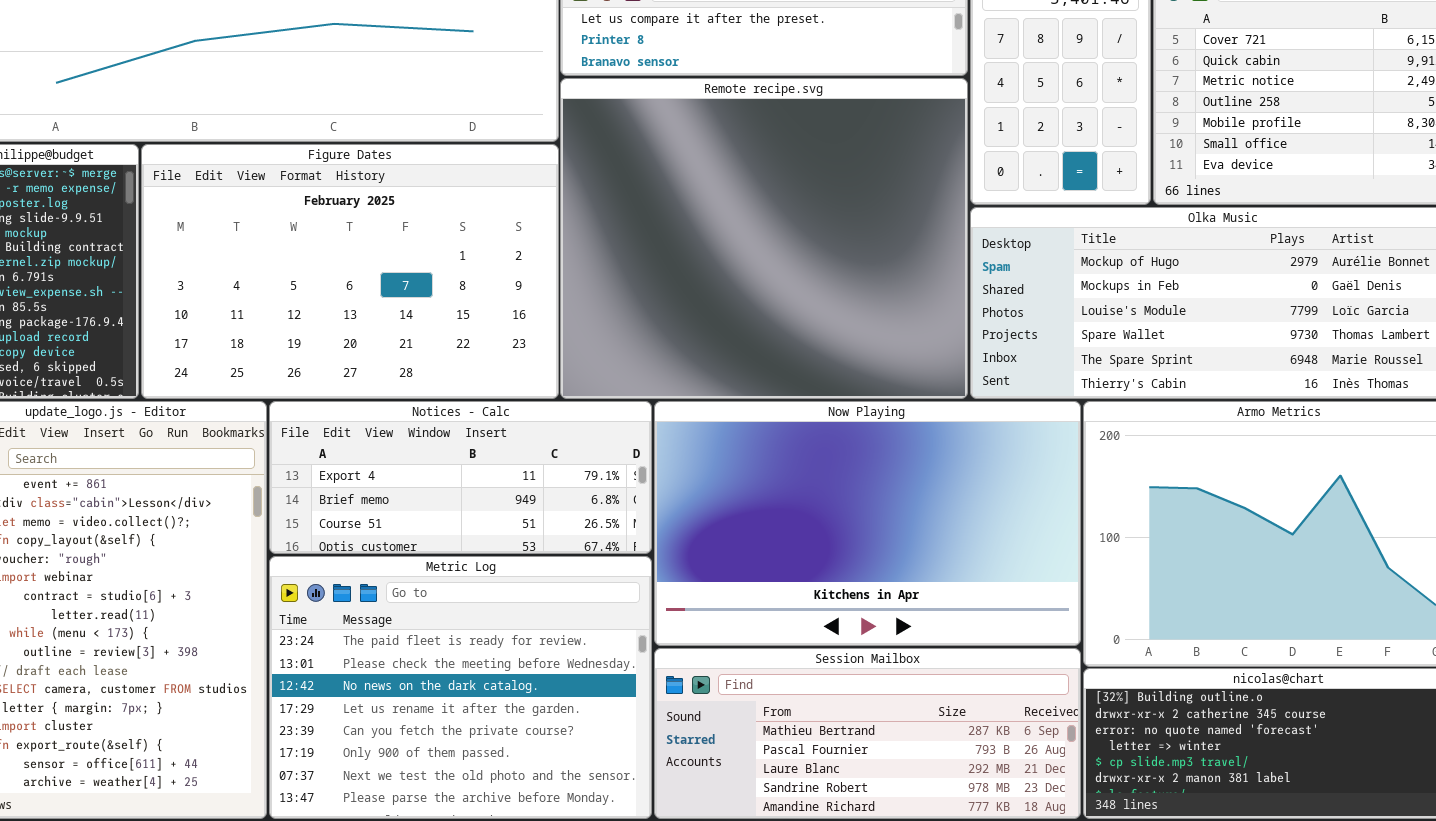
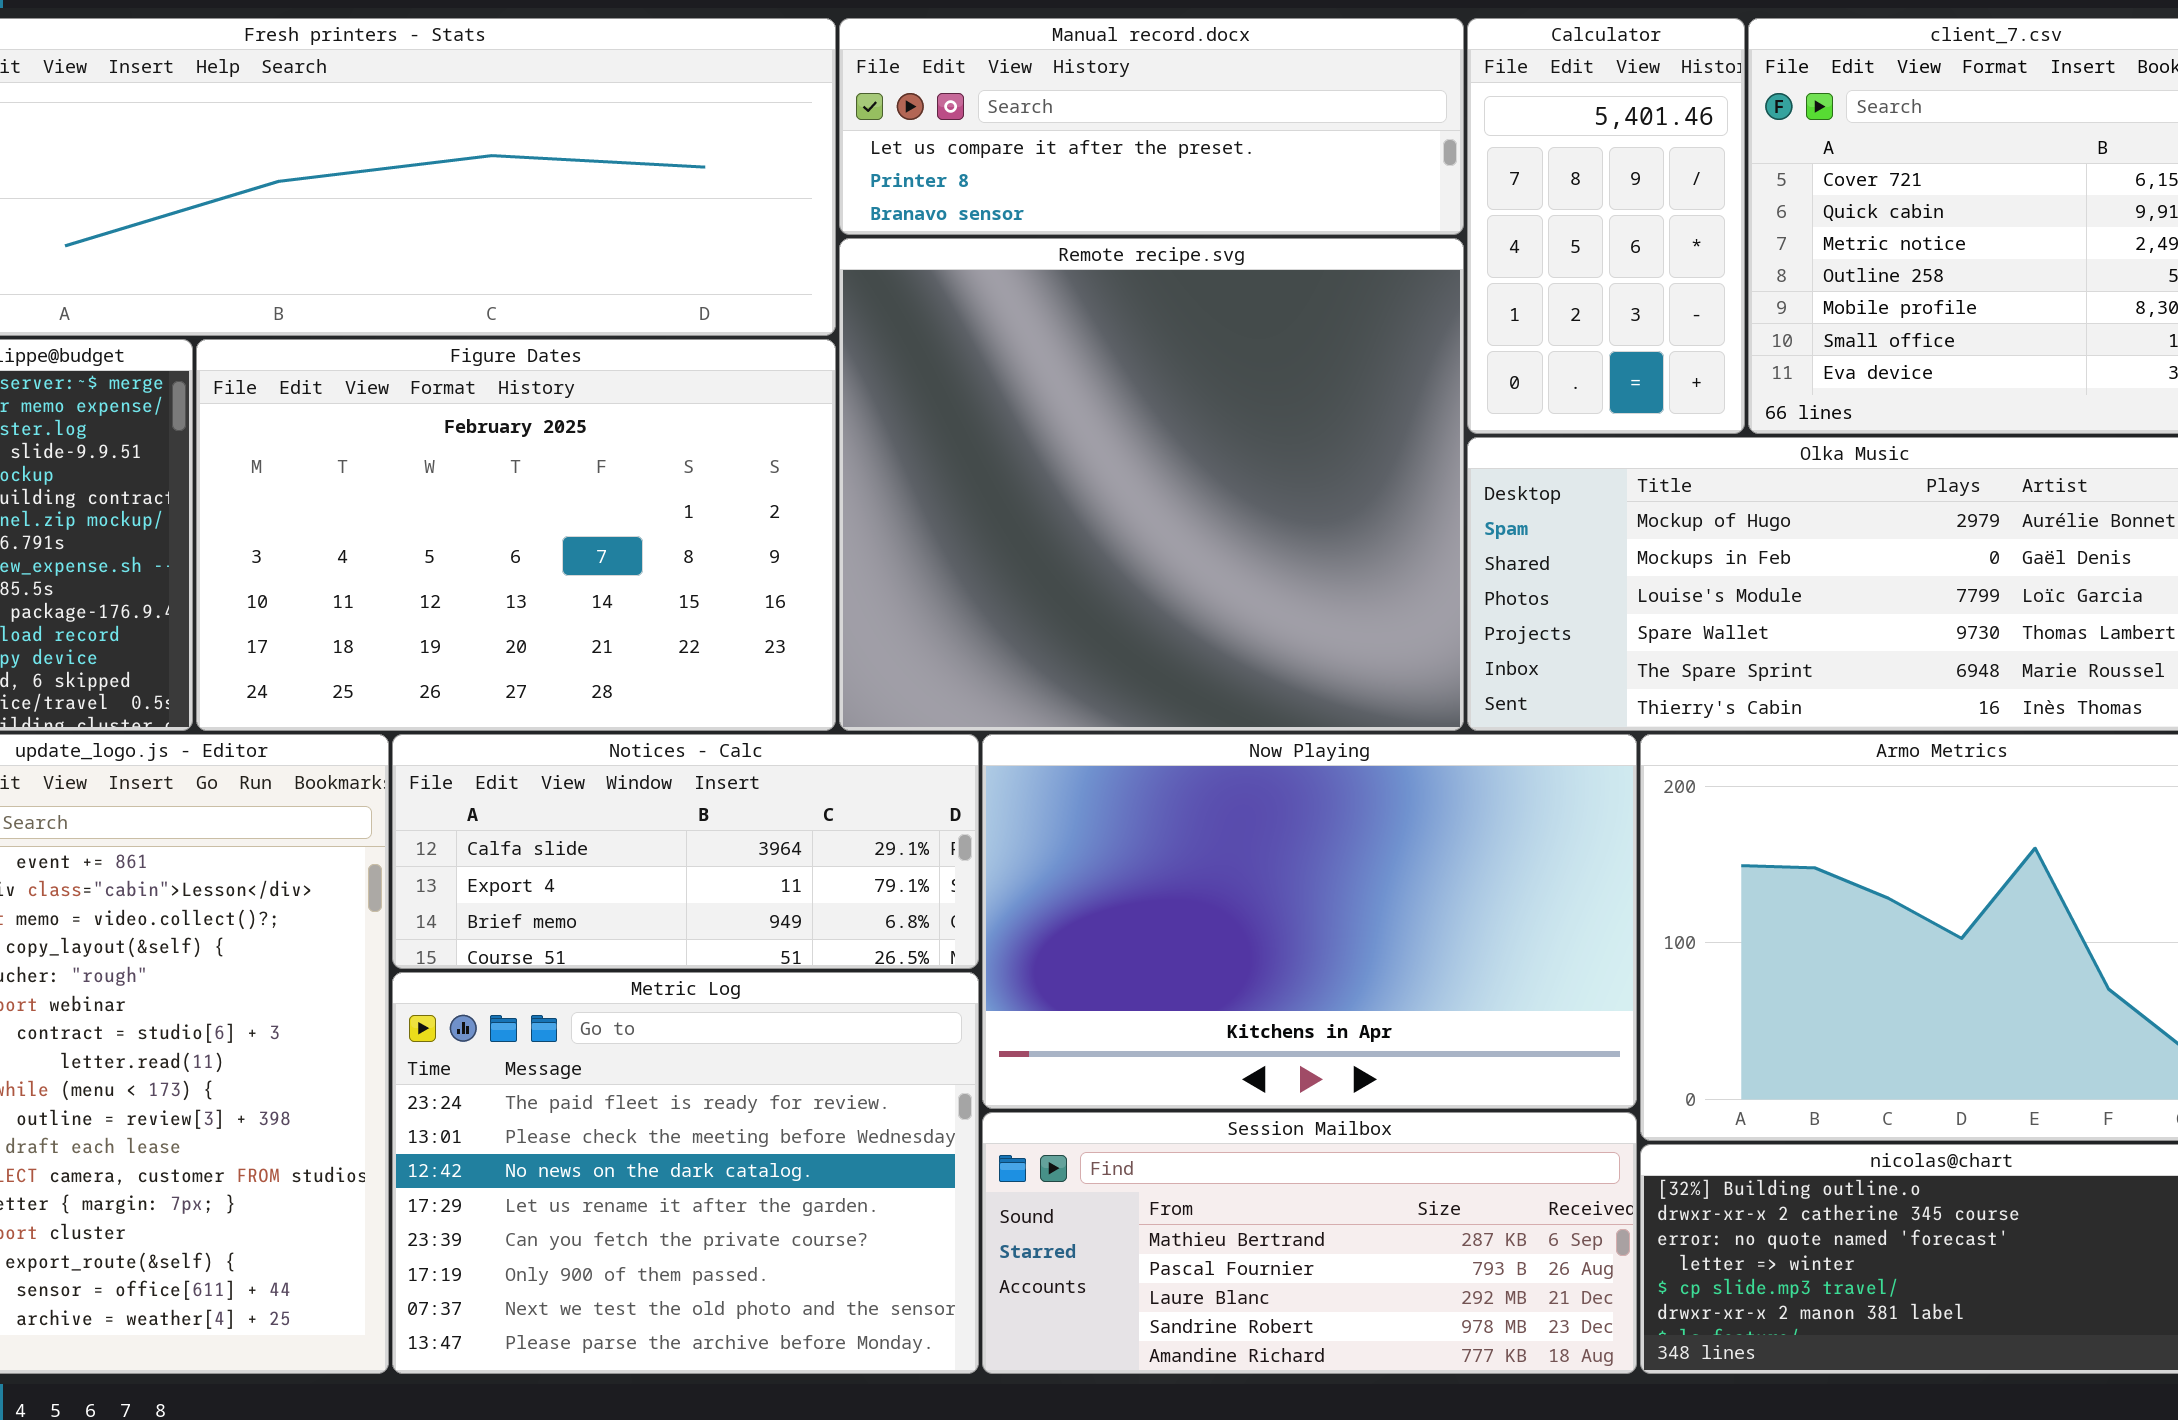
Notices - Calc: [269,401,652,554] -> [392,734,979,969], scrolled up 1 row

